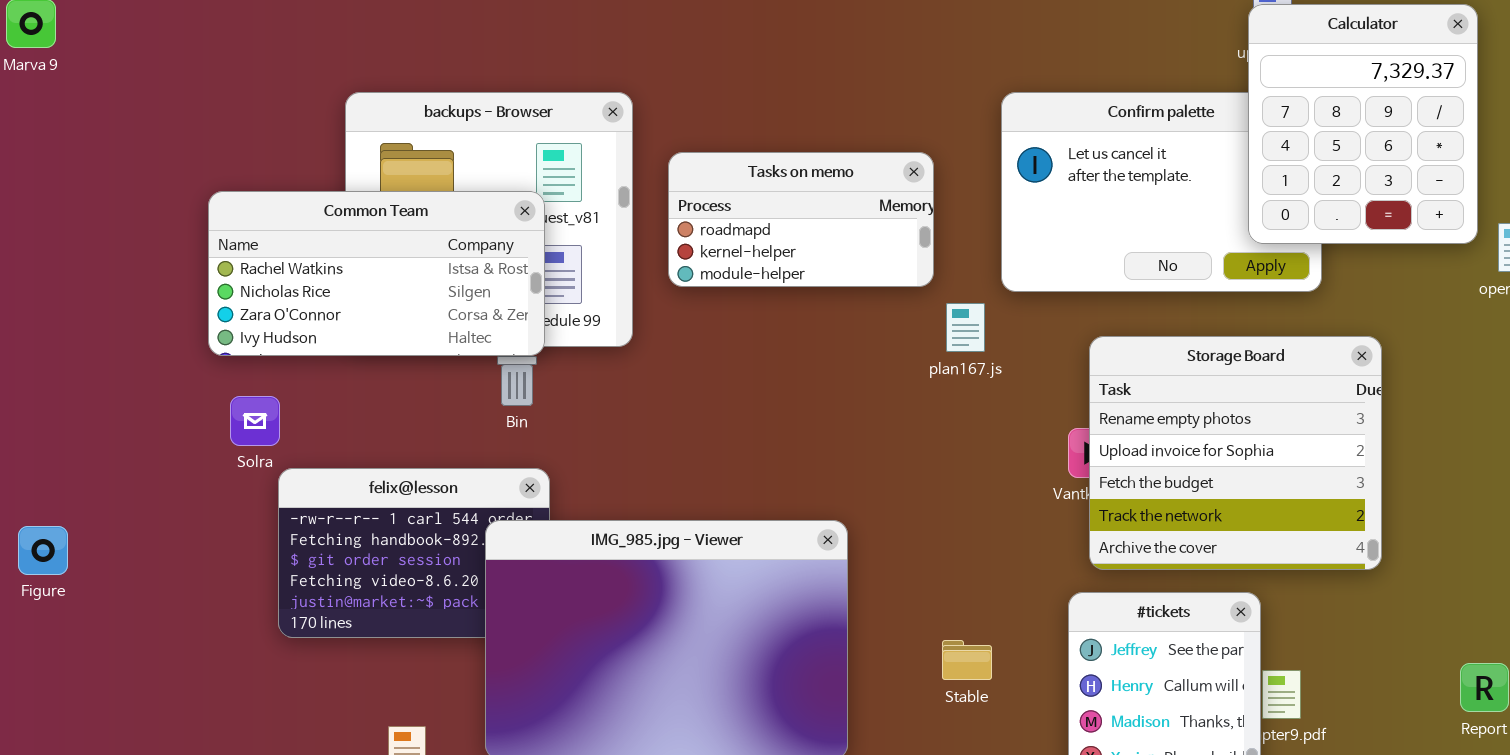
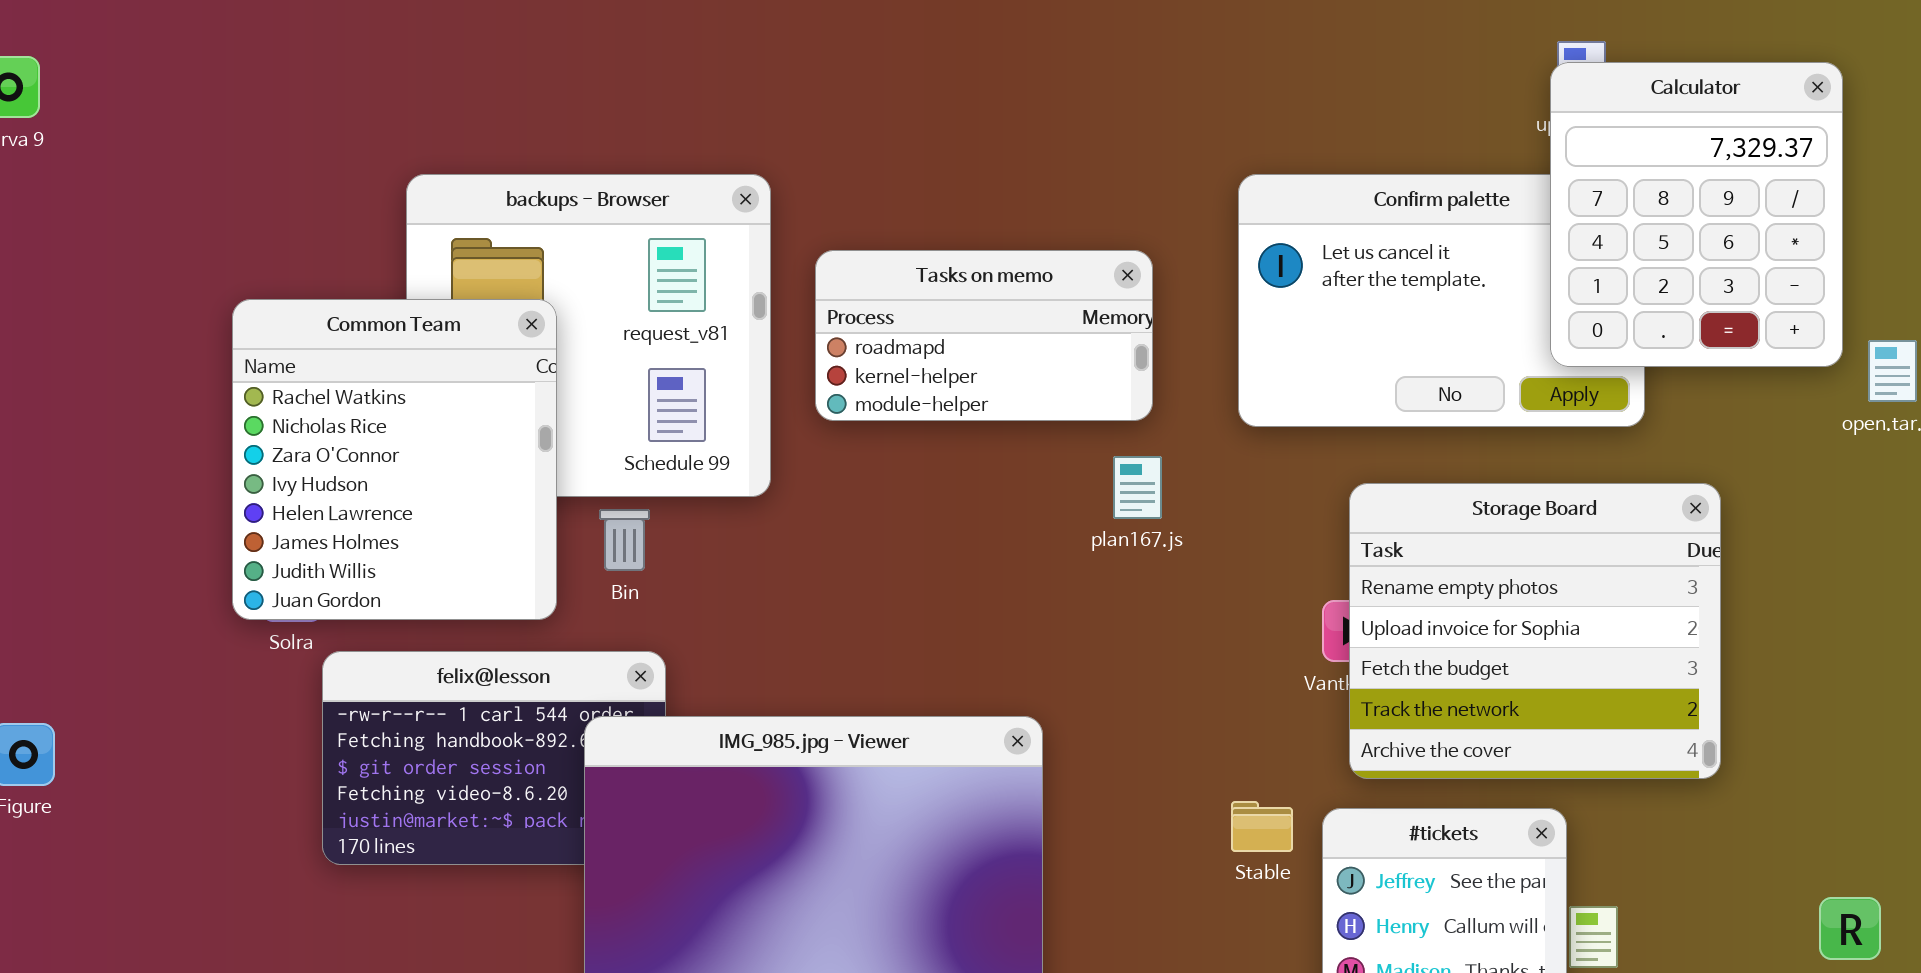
Common Team: [208,191,545,356] -> [232,299,557,620], resized
plan167.js: [946,303,985,352] -> [1113,456,1162,519], moved
Stable: [942,640,992,680] -> [1231,801,1293,852], moved

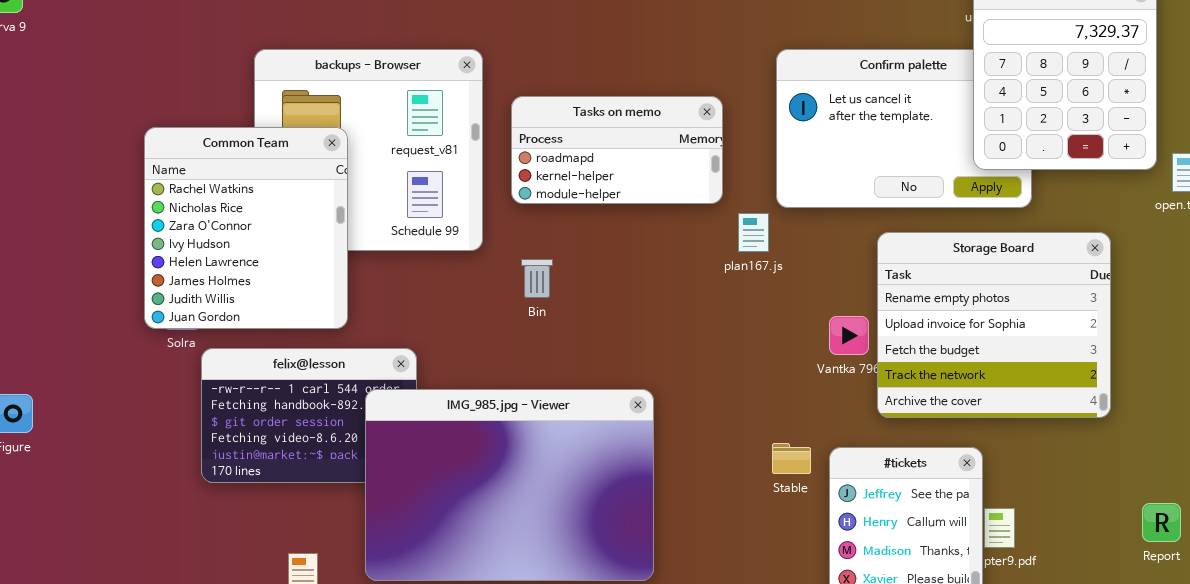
plan167.js: [1113,456,1162,519] -> [738,213,769,252], moved
Storage Board: [1349,483,1721,779] -> [877,232,1111,418], moved
Bin: [599,509,650,571] -> [521,259,553,298], moved

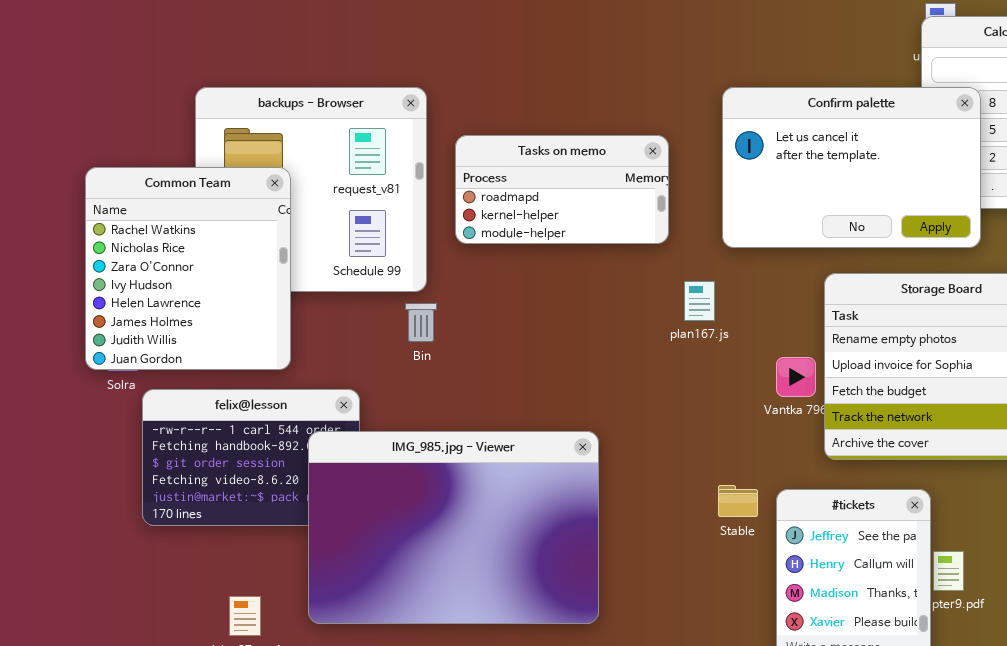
Confirm palette: [776,49,1032,208] -> [722,87,981,248], raised
plan167.js: [738,213,769,252] -> [684,281,715,321], moved
Bin: [521,259,553,298] -> [405,303,437,342], moved

